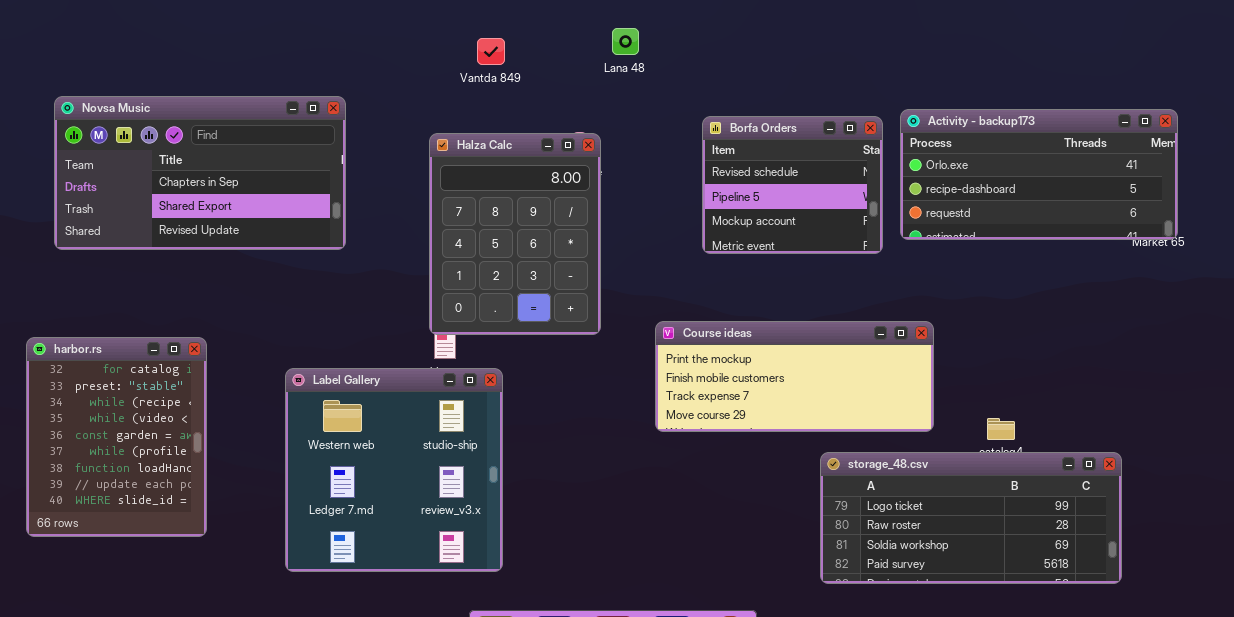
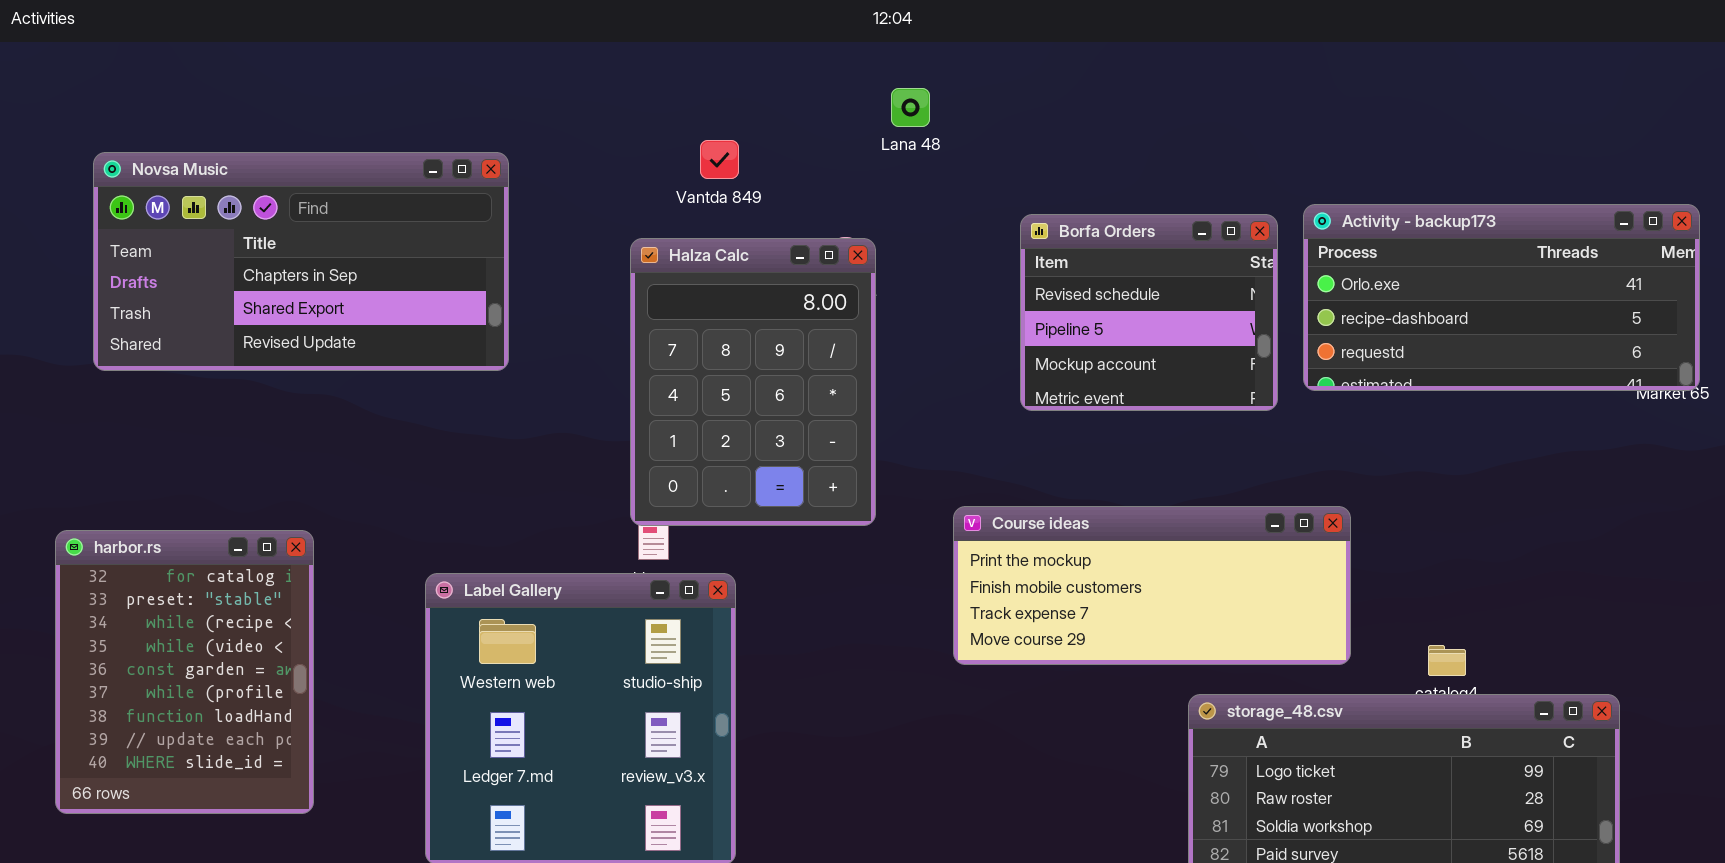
Vantda 849: [477,38,505,65] -> [700,140,739,179], moved
Novsa Music: [54,96,346,250] -> [93,152,509,371], moved

